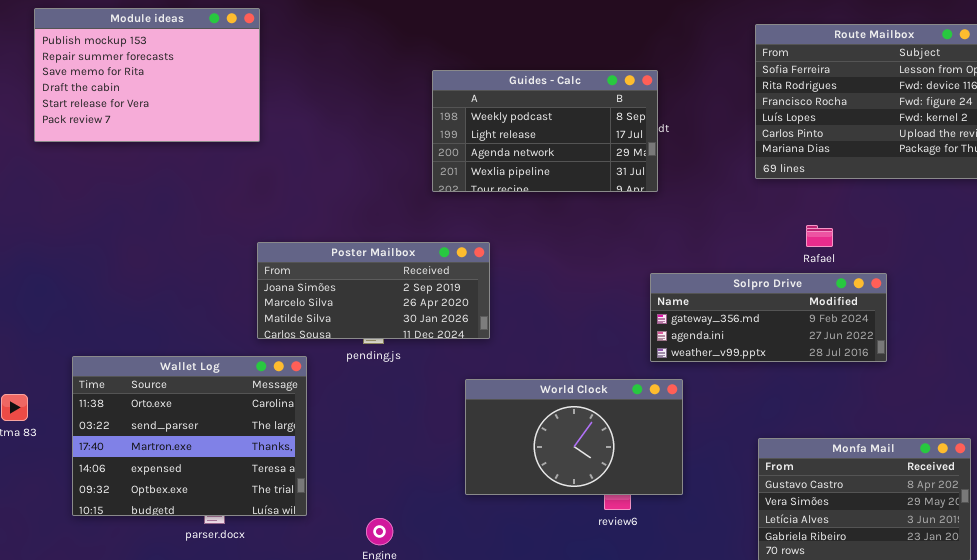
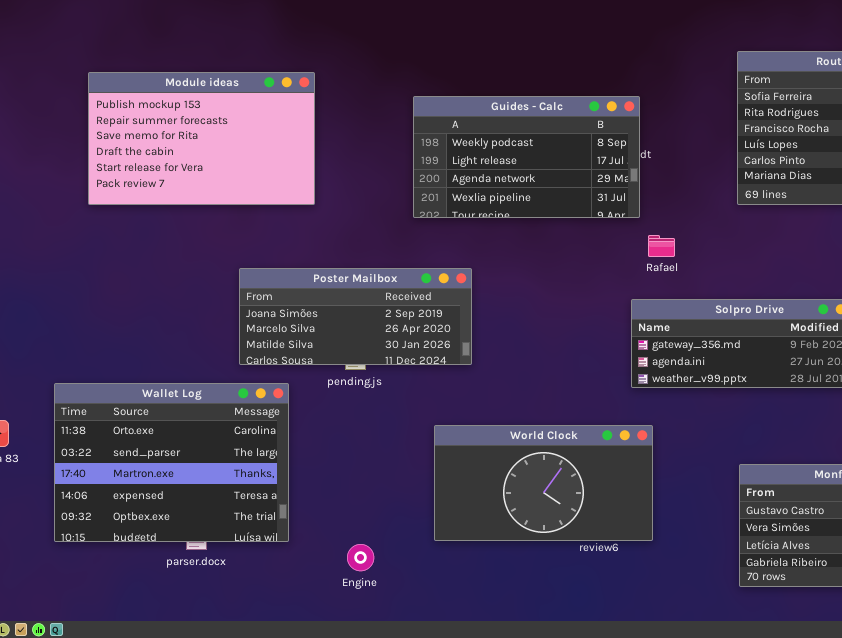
Module ideas: [34,8,260,142] -> [88,72,315,205], moved
Rafael: [806,225,833,247] -> [648,235,675,257], moved
World Clock: [465,379,683,495] -> [434,425,653,541], moved

